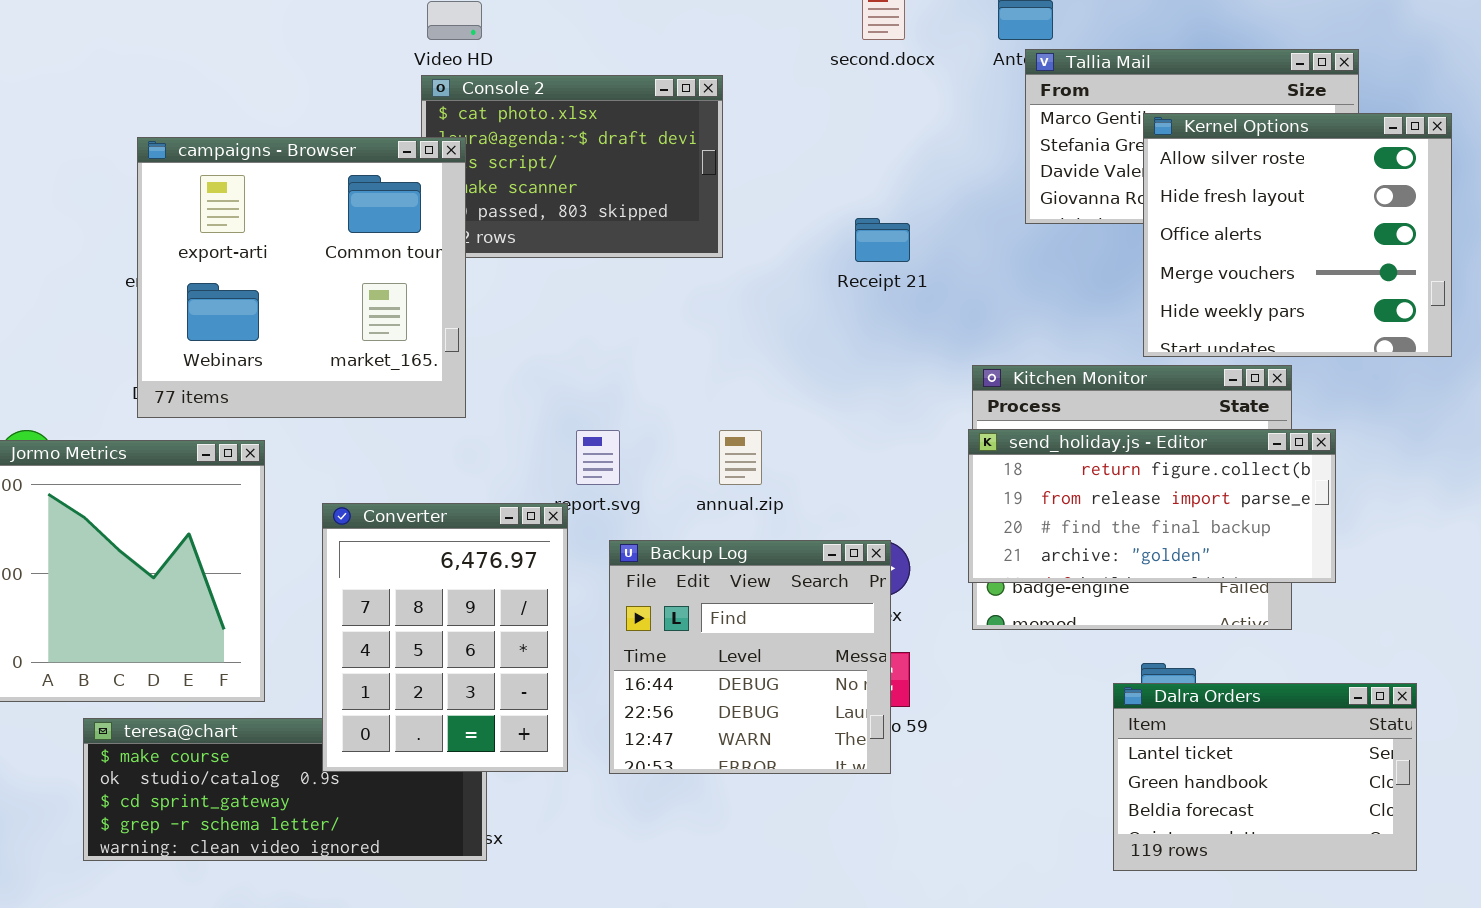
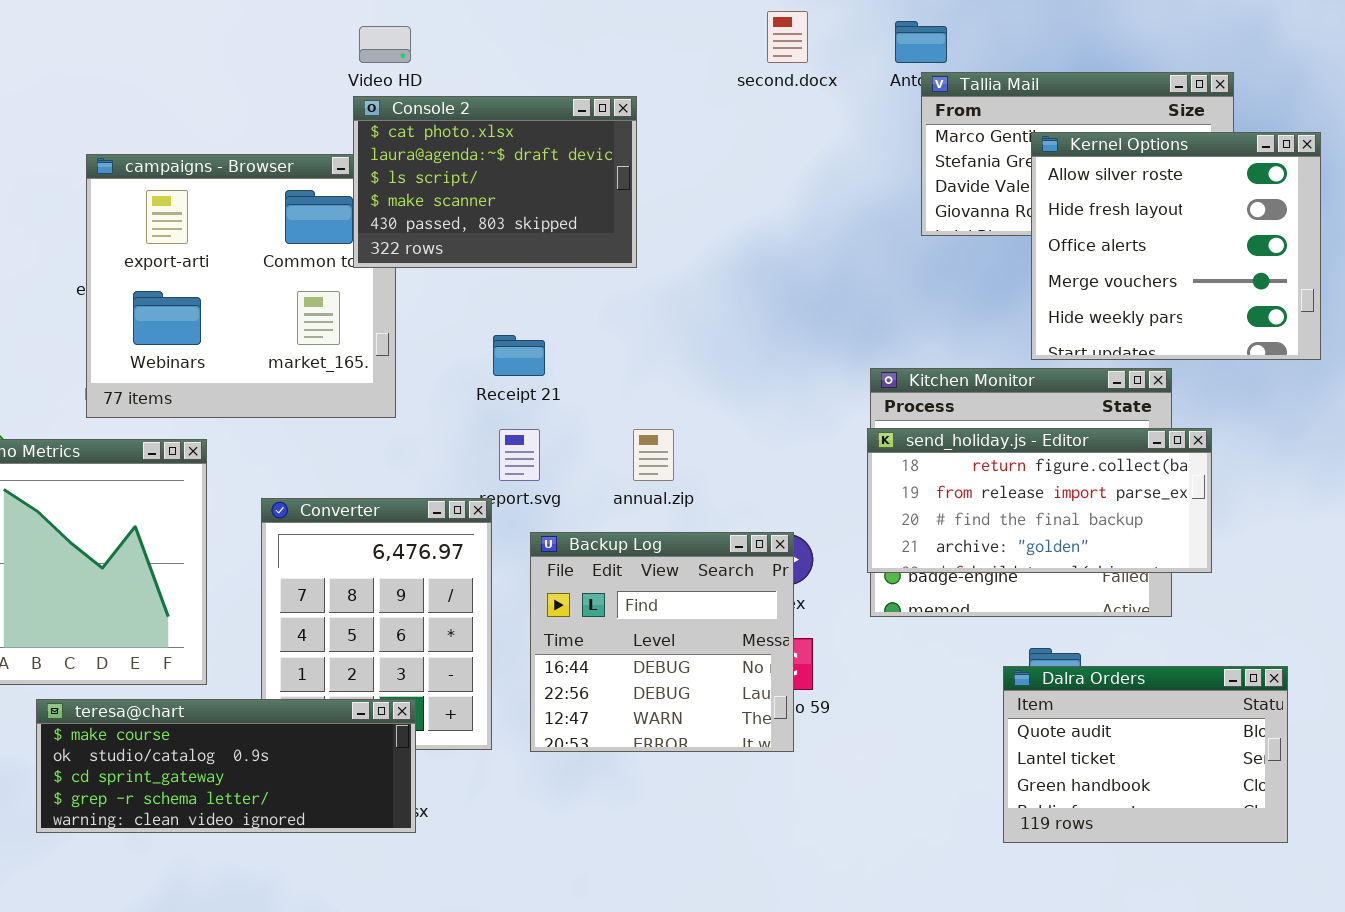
Console 2: [421,75,723,258] -> [353,96,637,268], raised
Receipt 21: [855,218,910,262] -> [493,335,545,376], moved
Dalra Orders: [1113,683,1417,871] -> [1003,666,1288,843], scrolled up 1 row
teresa@chart: [83,718,487,861] -> [36,699,416,833], raised

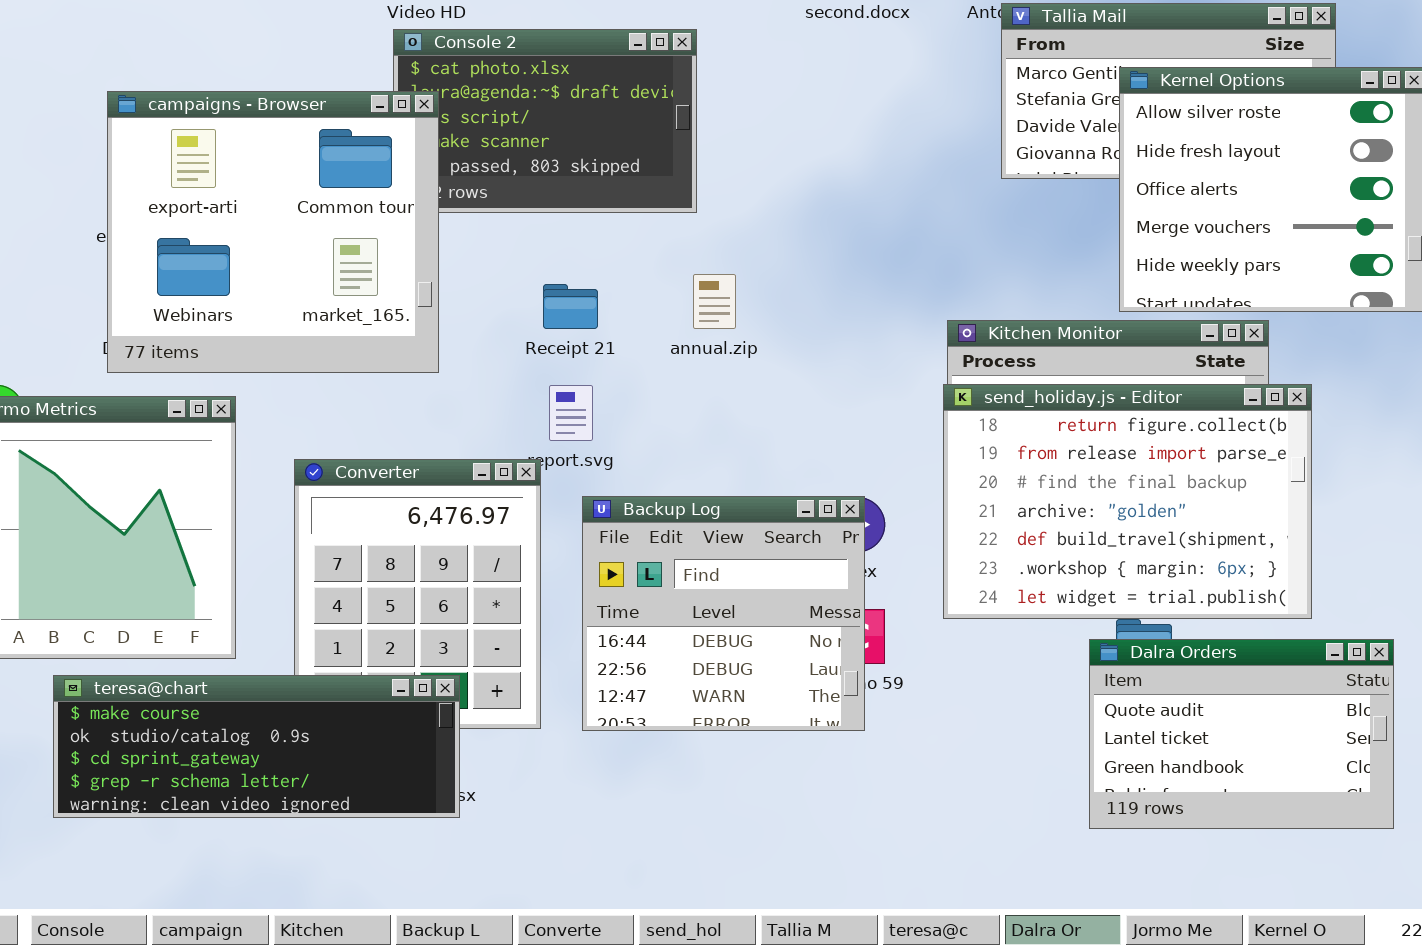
campaigns - Browser: [86,154,396,418] -> [107,91,439,373], raised
send_holiday.js - Editor: [867,428,1212,573] -> [943,384,1312,619], resized
annual.zip: [633,429,674,481] -> [693,274,736,329], moved

